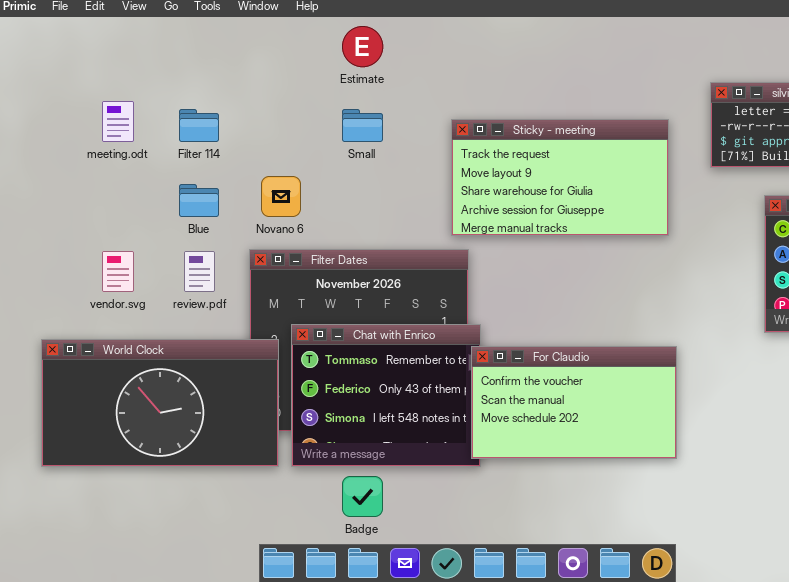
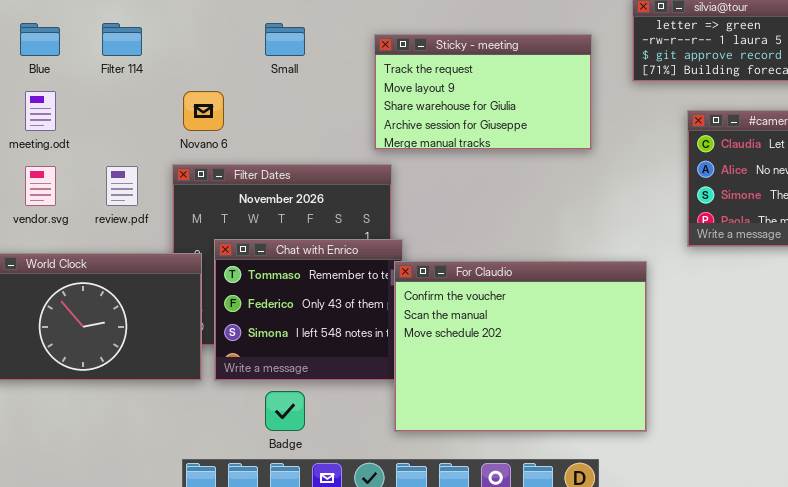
meeting.odt: [102,101,134,142] -> [25,91,56,131], moved
Blue: [179,184,219,217] -> [20,23,60,56], moved
For Claudio: [471,346,677,459] -> [394,261,647,432], resized

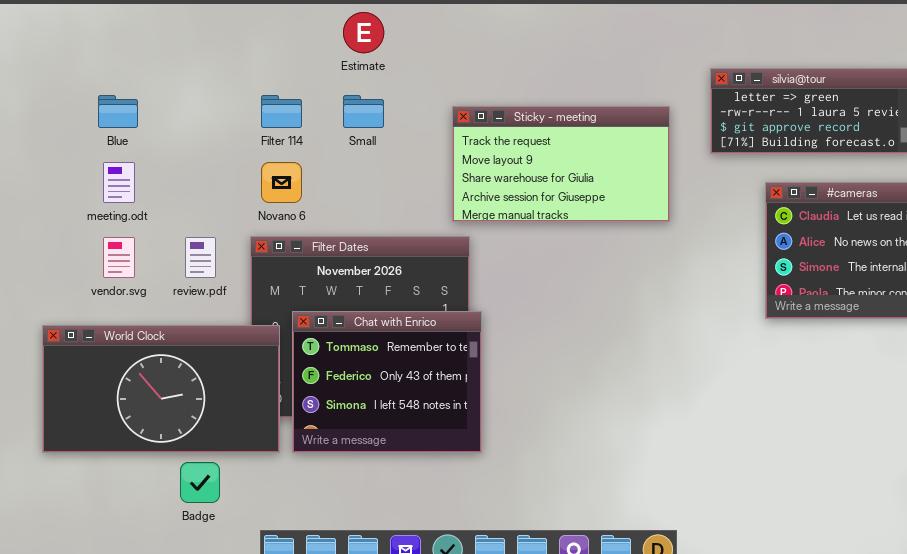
Filter 114: [102,23,142,56] -> [261,95,302,128], moved
For Claudio: [394,261,647,432] -> none, closed
Badge: [265,391,305,431] -> [180,462,220,503], moved

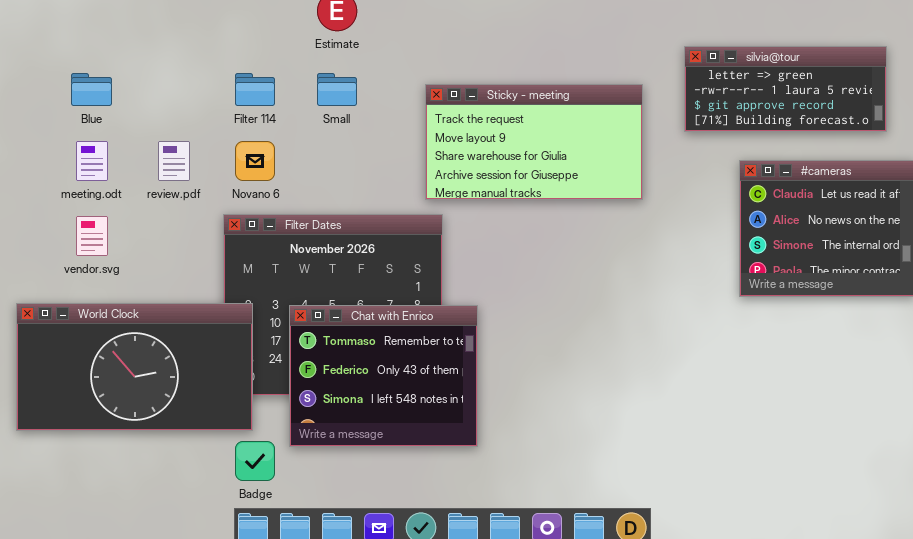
review.pdf: [185,237,216,278] -> [158,141,190,181], moved
Chat with Enrico: [292,311,482,453] -> [289,305,478,447], moved
Badge: [180,462,220,503] -> [235,441,275,481], moved

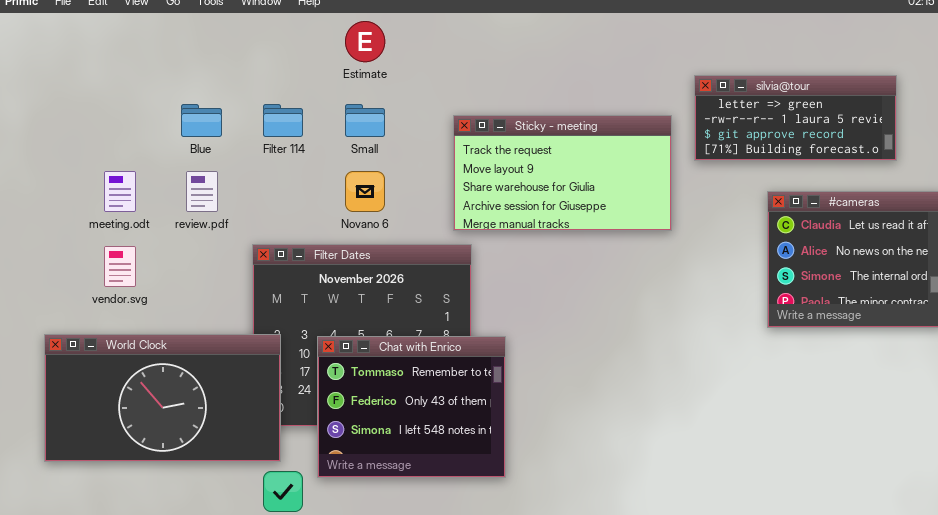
silvia@tour: [684,46,887,132] -> [694,75,897,161], moved
Blue: [71,73,112,106] -> [181,104,222,137], moved
Novano 6: [235,141,275,181] -> [345,171,385,212], moved

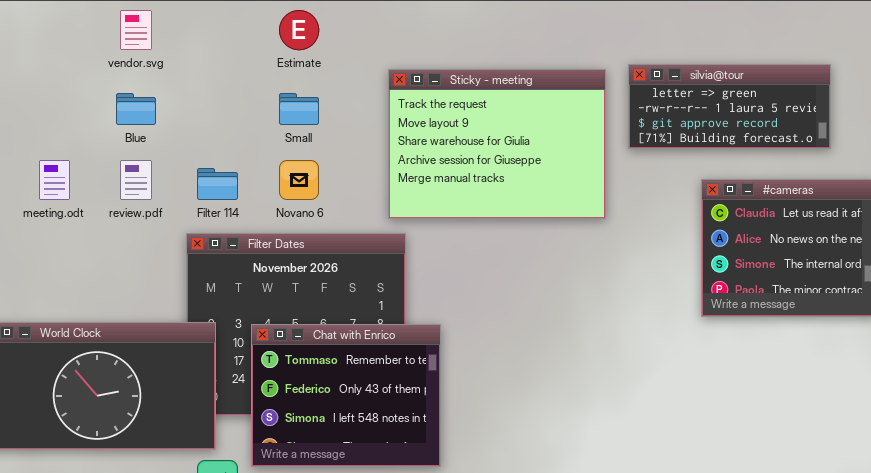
Filter 114: [263,104,303,137] -> [197,168,238,200], moved
Sticky - meeting: [453,115,672,231] -> [388,69,606,219], resized
vendor.svg: [104,246,136,287] -> [120,10,152,50], moved

